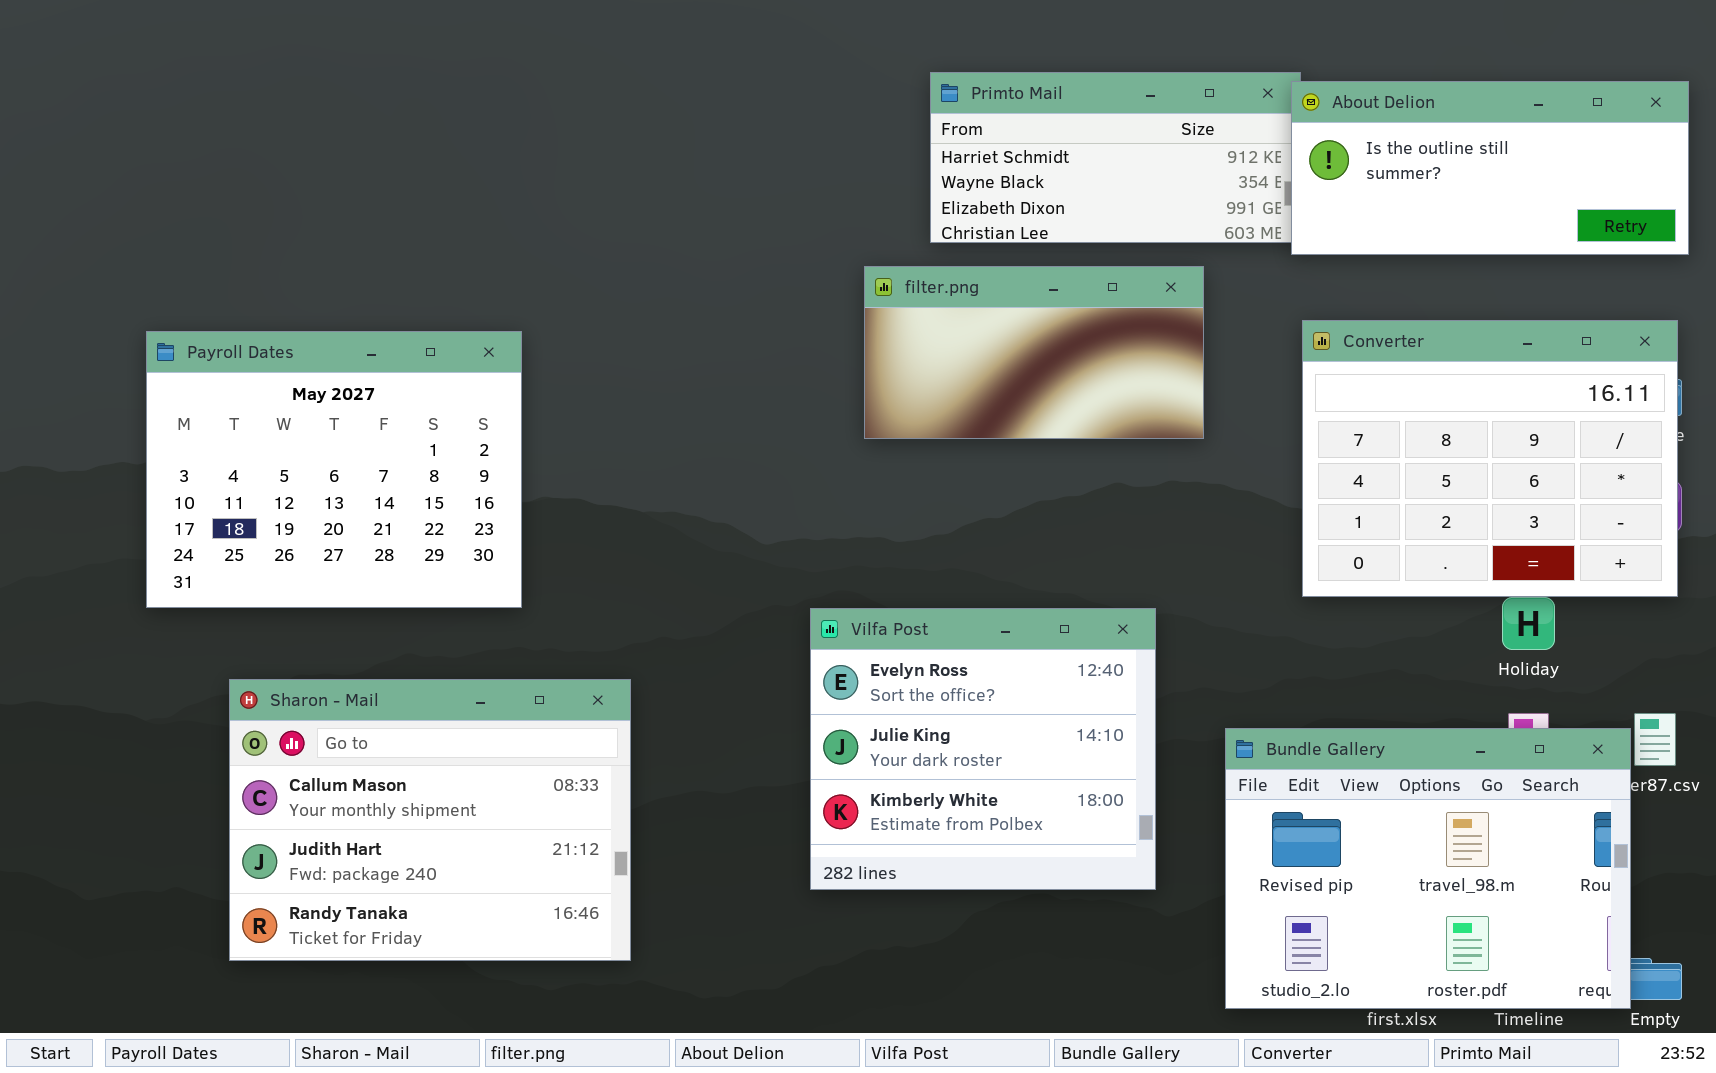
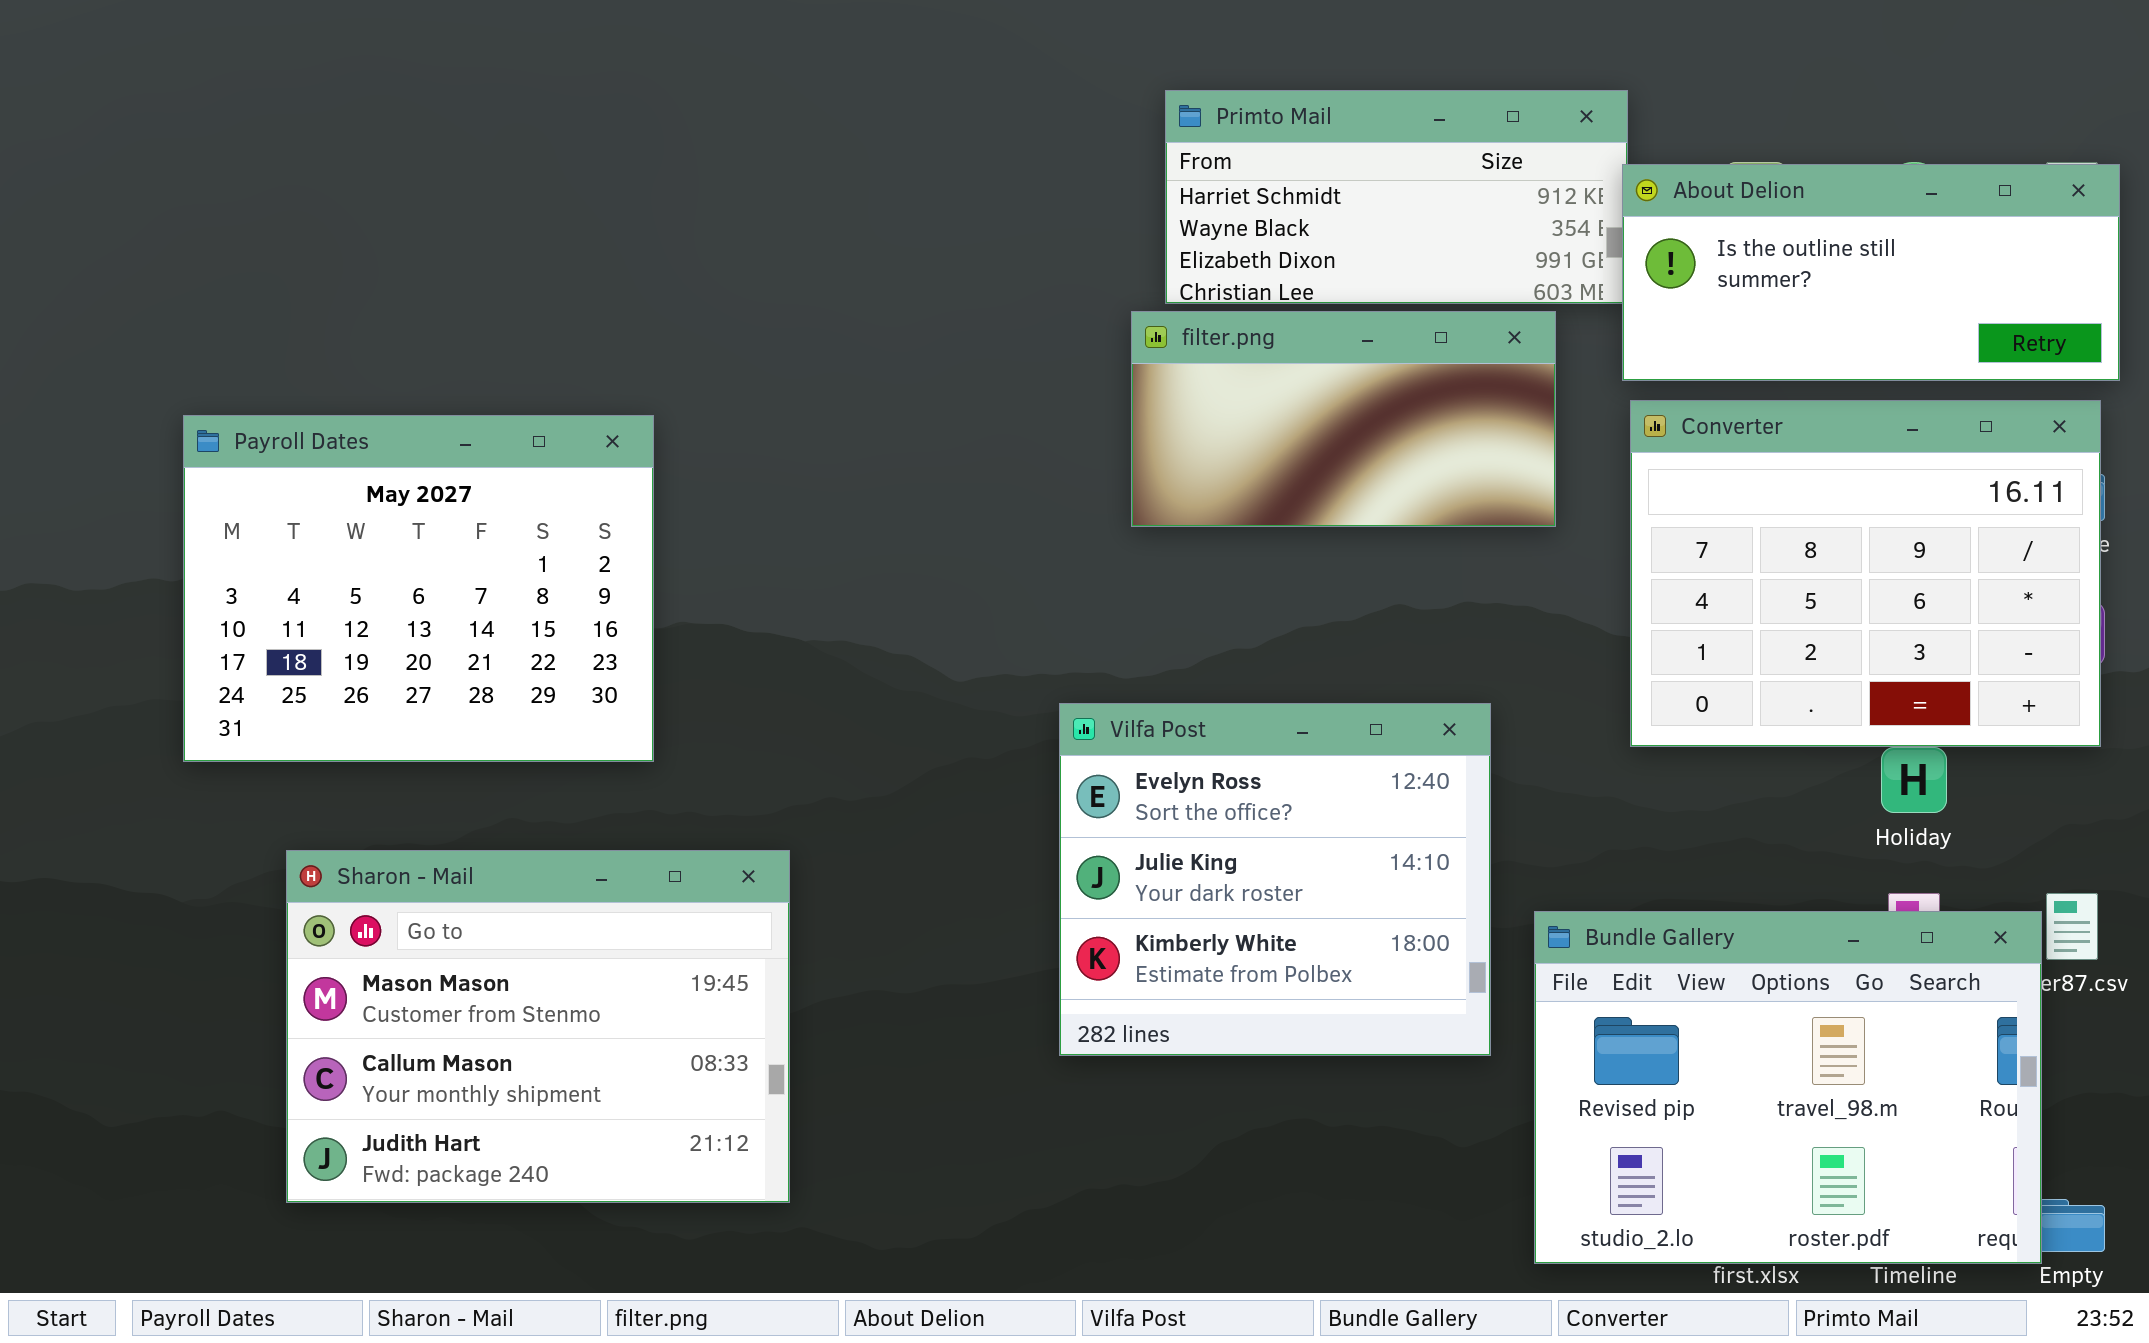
About Delion: [1291,81,1689,255] -> [1622,164,2120,381], moved
filter.png: [864,266,1204,439] -> [1131,311,1556,527], moved
Vilfa Post: [810,608,1156,890] -> [1059,703,1491,1056], moved
Sharon - Mail: [229,679,631,961] -> [286,850,790,1203], scrolled up 1 row

